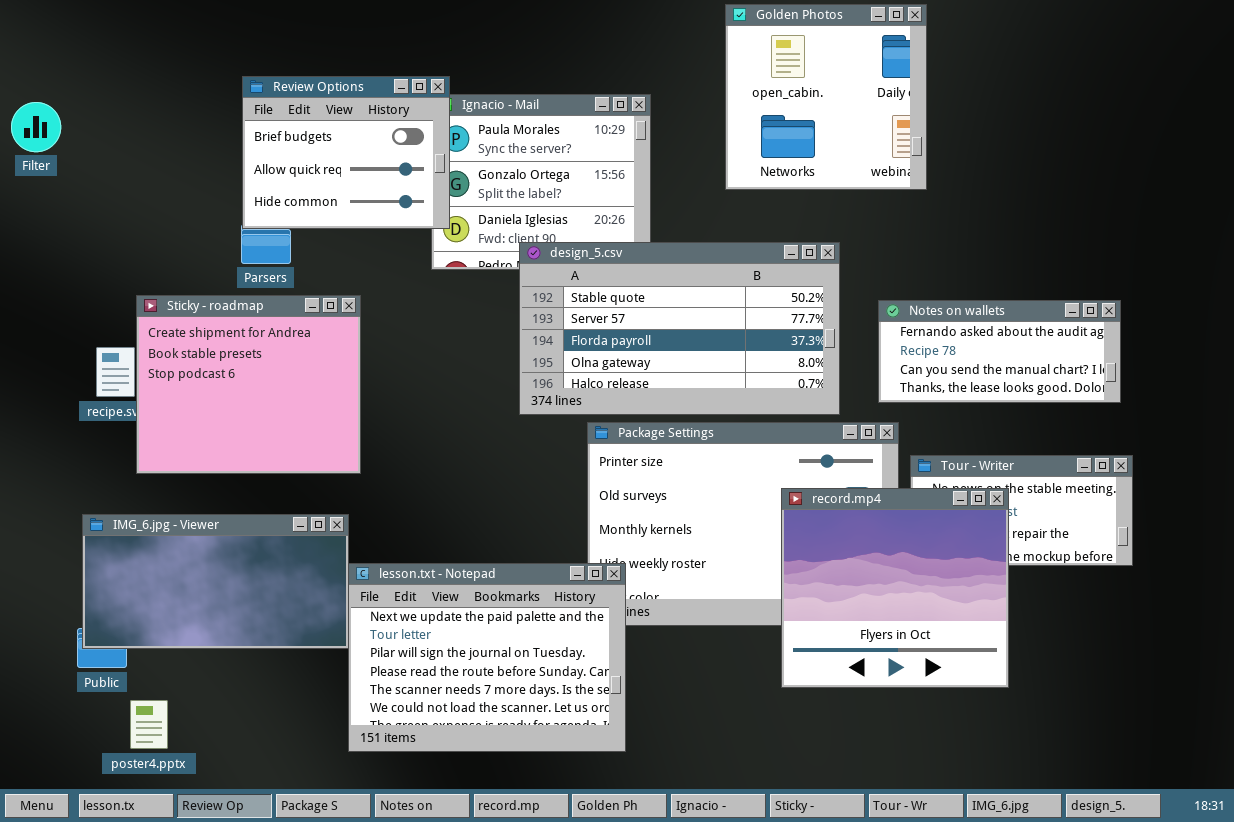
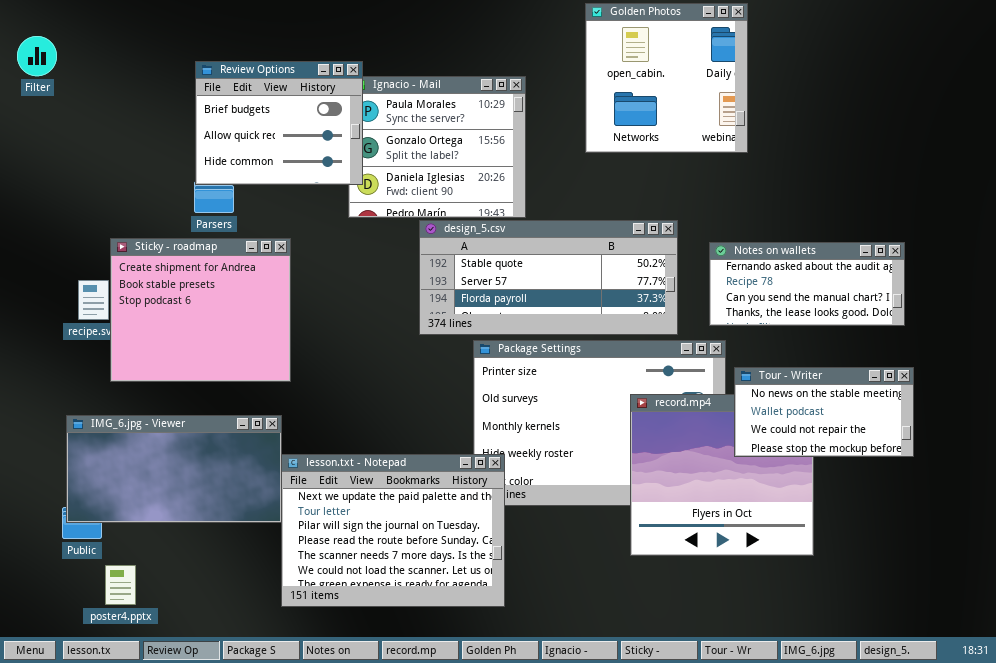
Filter: [11,102,61,152] -> [17,36,57,76], moved
design_5.csv: [519,242,840,415] -> [419,220,678,335], resized
Tour - Writer: [910,455,1133,566] -> [734,367,914,457], raised

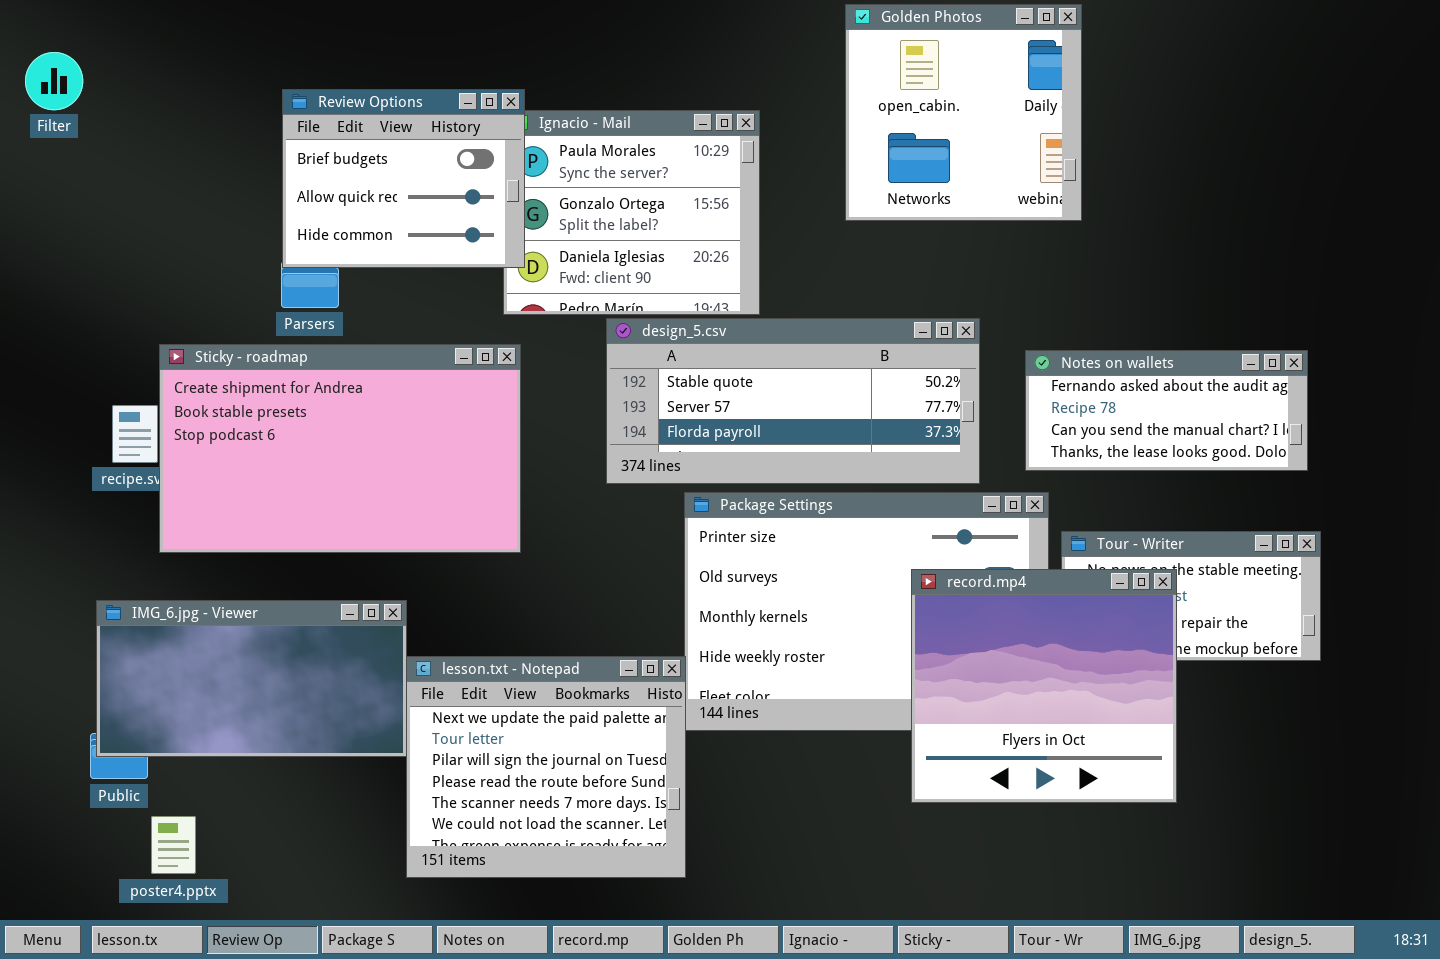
Sticky - roadmap: [110,238,291,382] -> [159,344,521,553], resized
record.mp4: [630,394,814,556] -> [911,569,1177,803], raised
lesson.txt - Notepad: [281,454,505,607] -> [406,656,686,878], resized

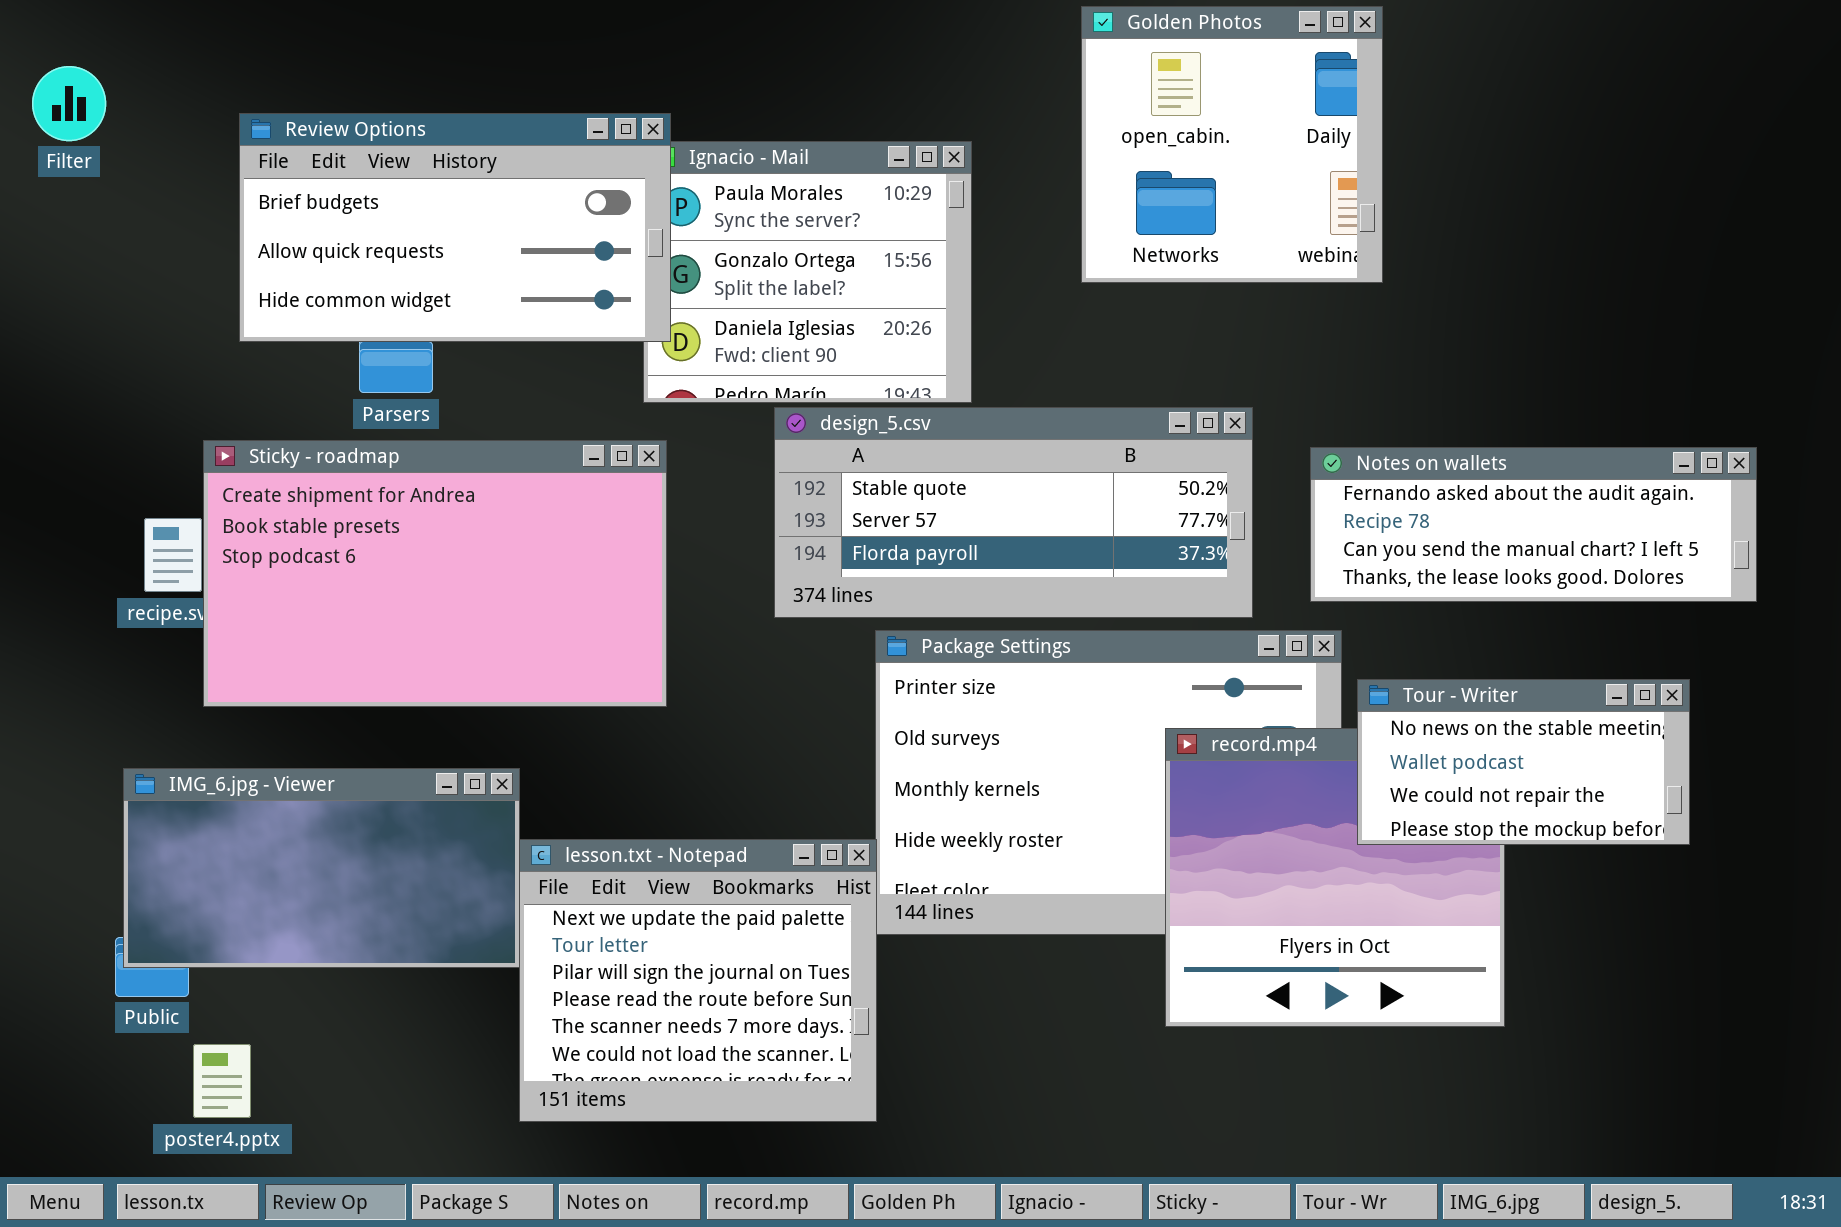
Review Options: [282,89,525,268] -> [239,113,671,342], resized
Notes on wallets: [1025,350,1308,471] -> [1310,447,1757,602], resized
Tour - Writer: [1061,531,1321,661] -> [1357,679,1690,845], raised

